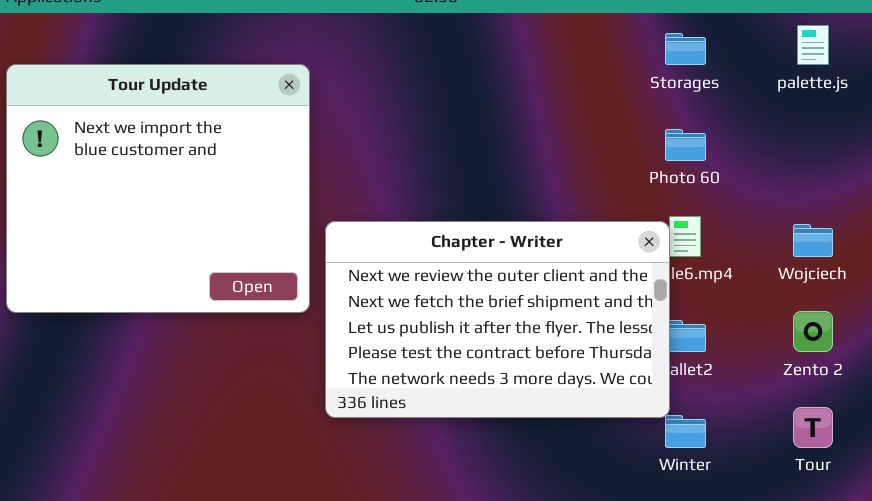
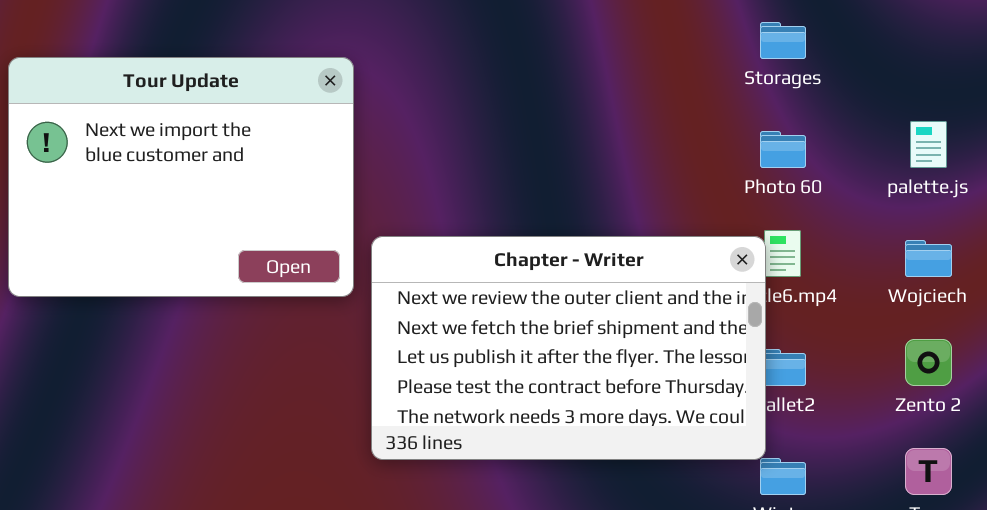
palette.js: [797,25,829,65] -> [910,121,947,168], moved
Tour Update: [6,64,310,313] -> [8,57,354,297], resized

